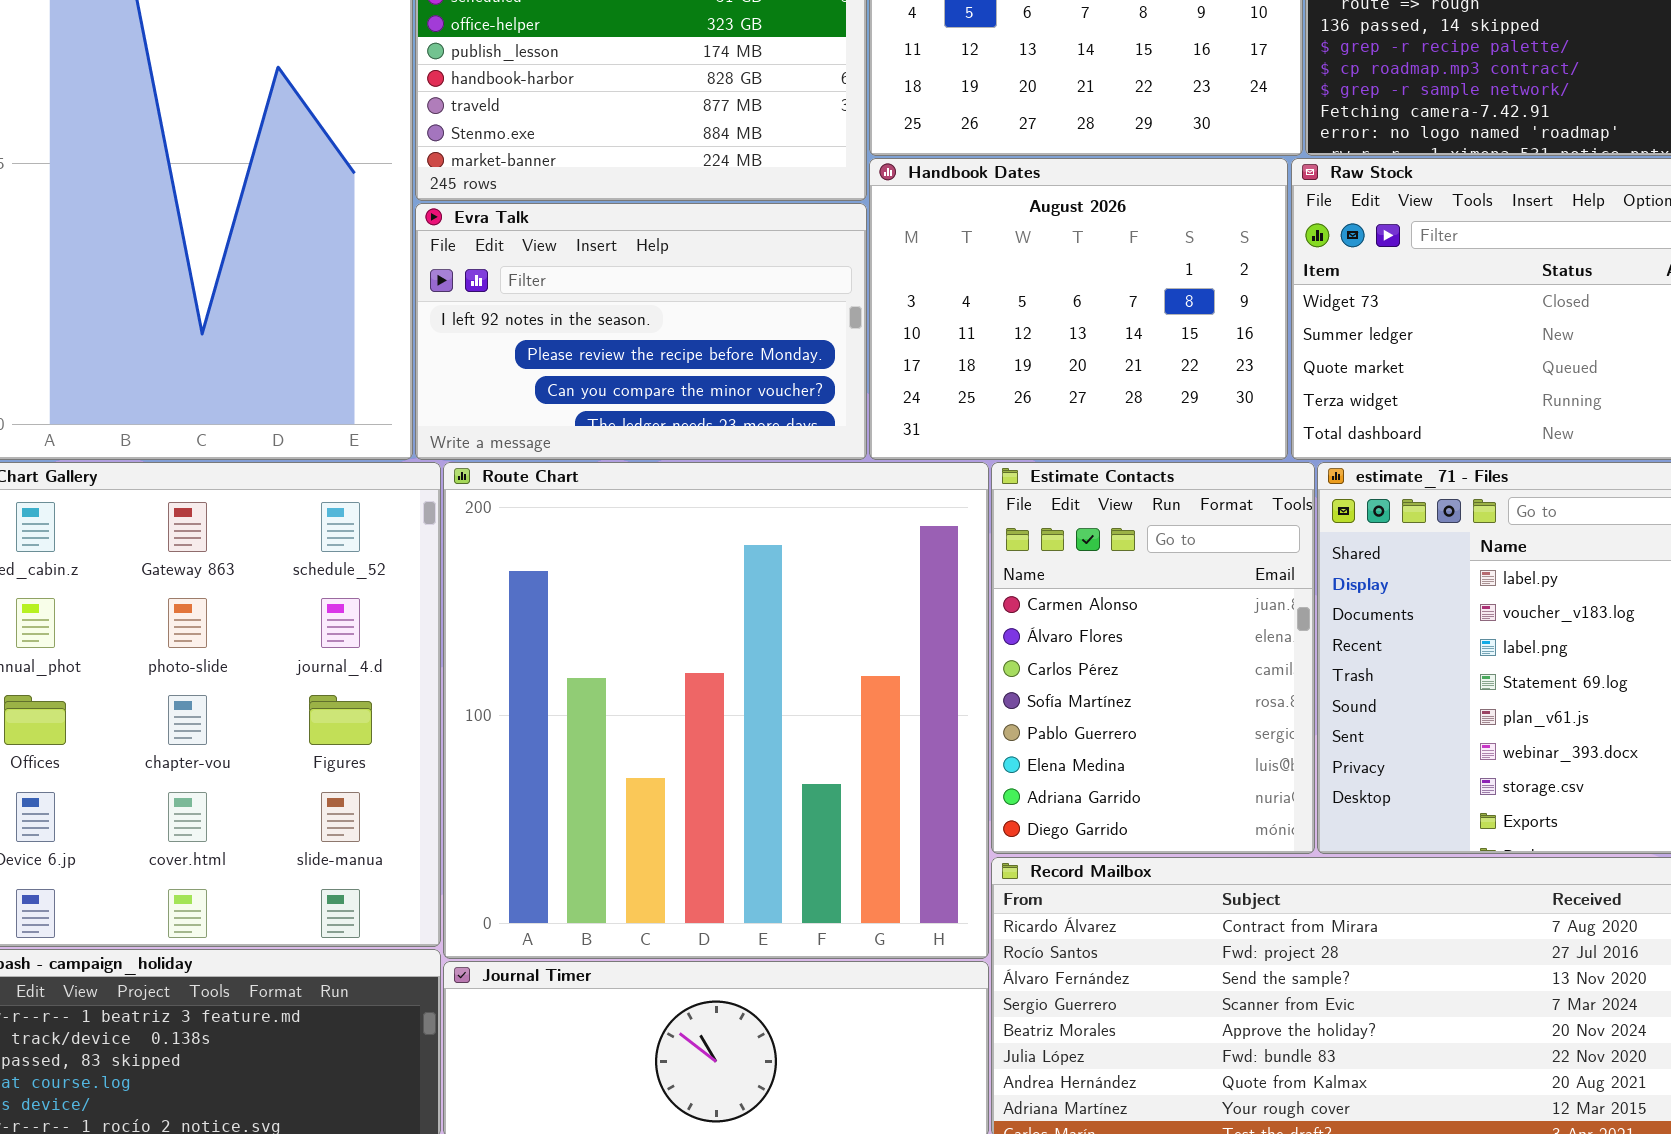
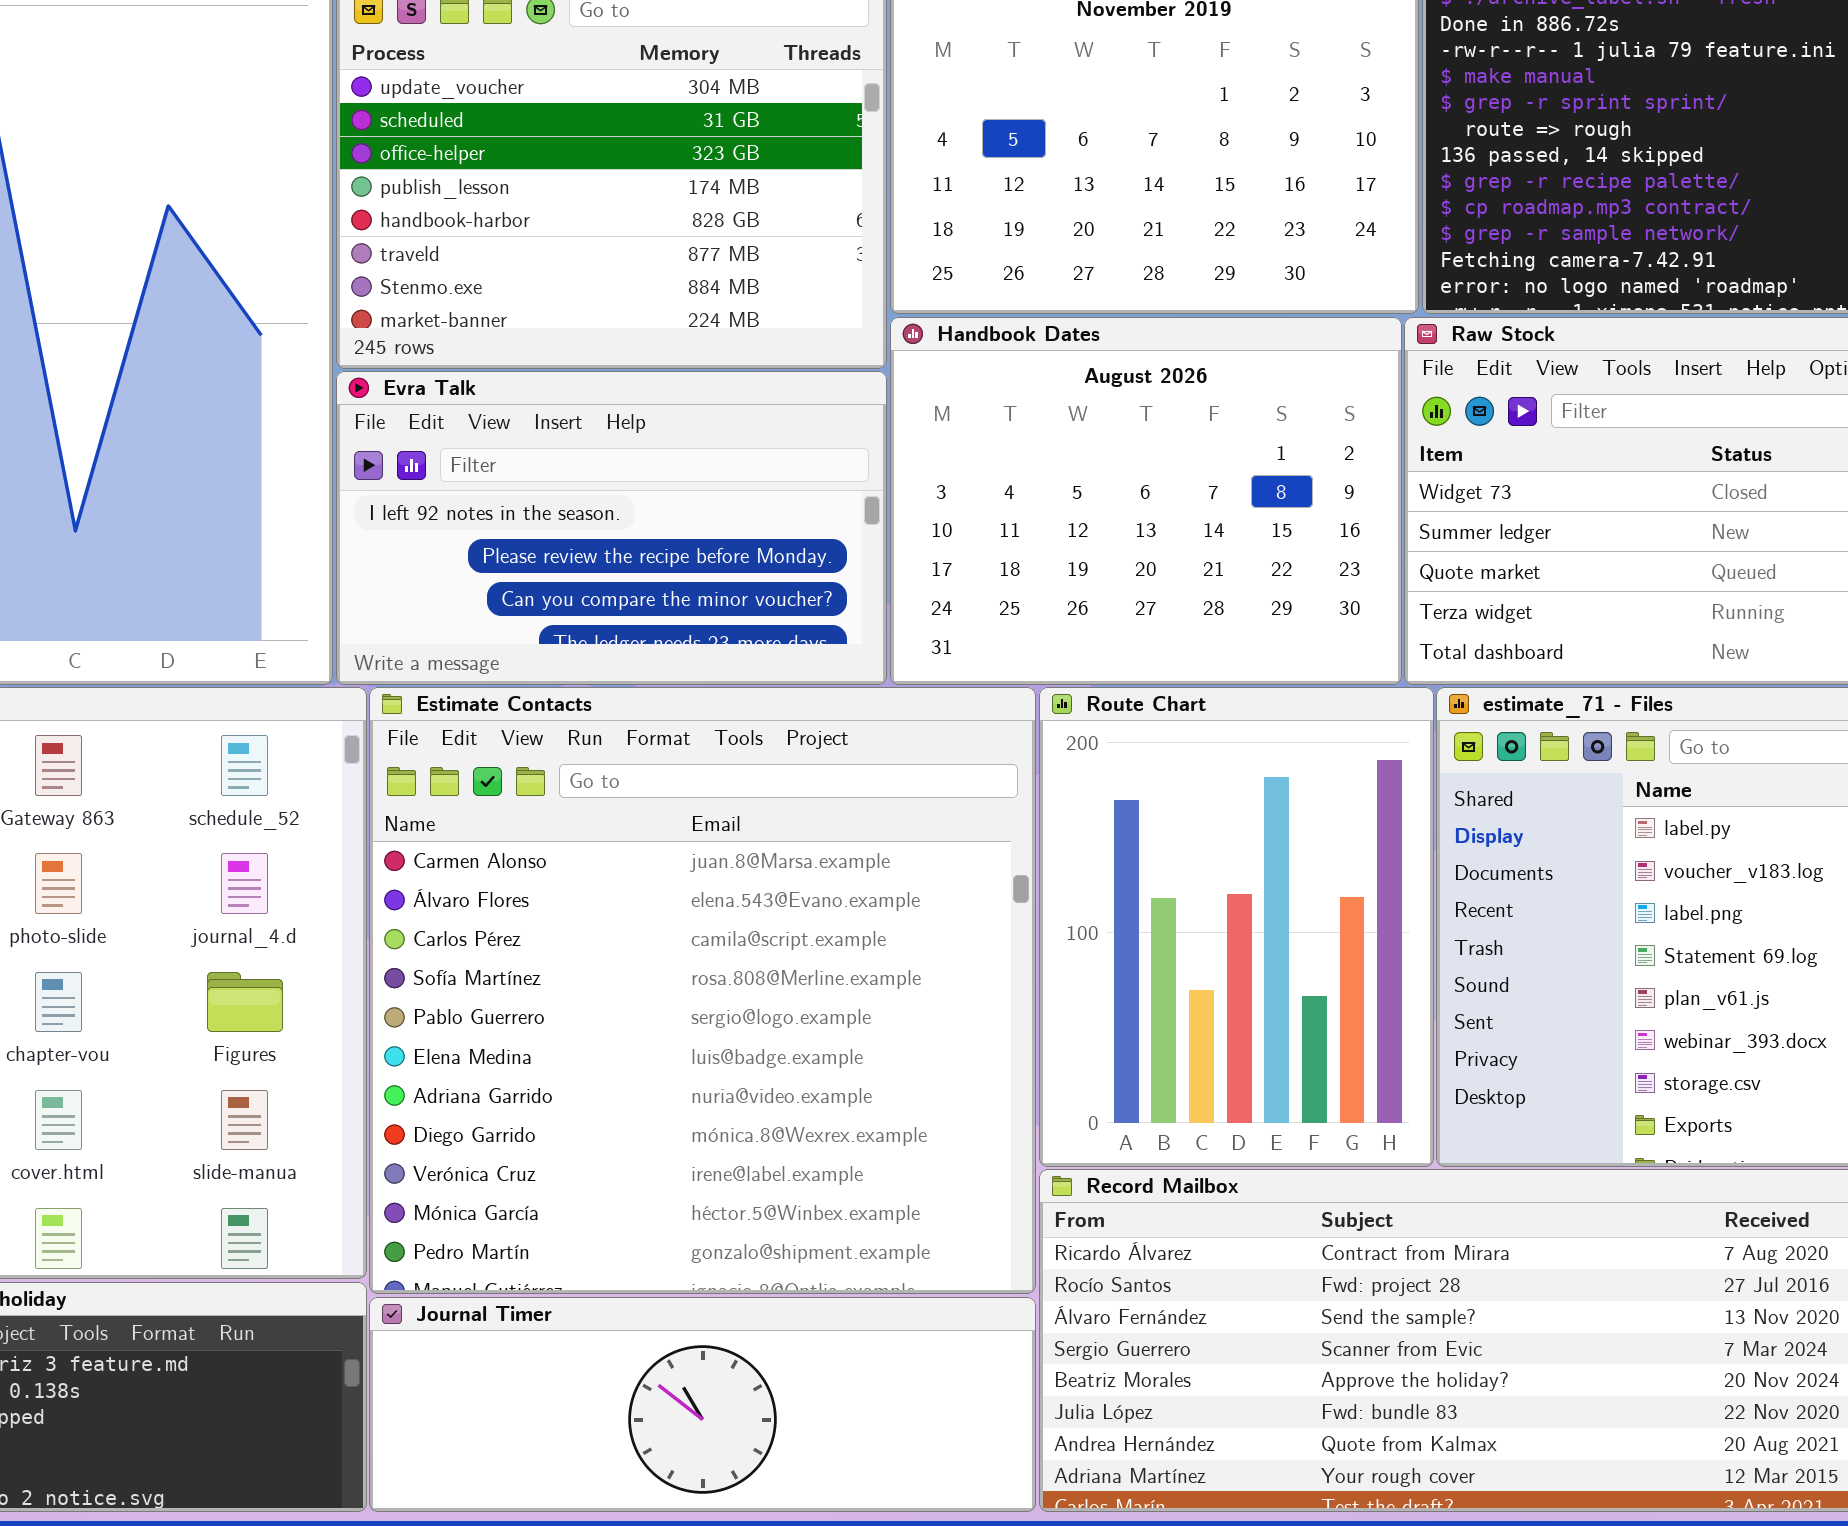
Route Chart: [443,462,989,959] -> [1039,687,1434,1167], moved, resized
Estimate Contacts: [991,462,1315,854] -> [369,687,1036,1294], moved, resized

